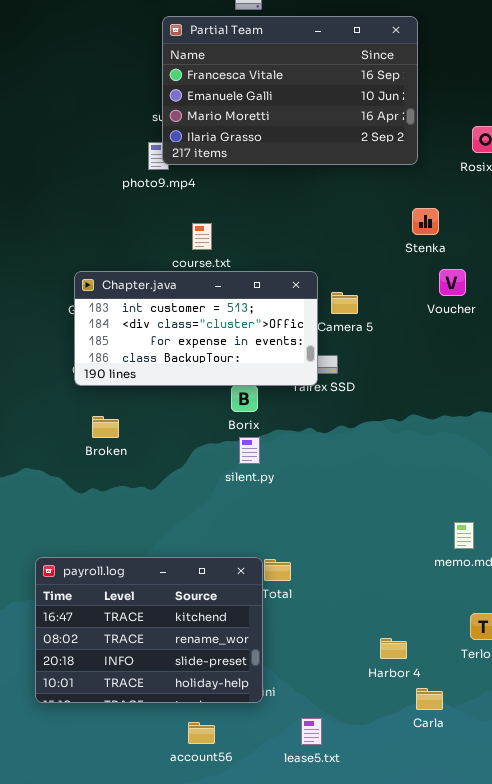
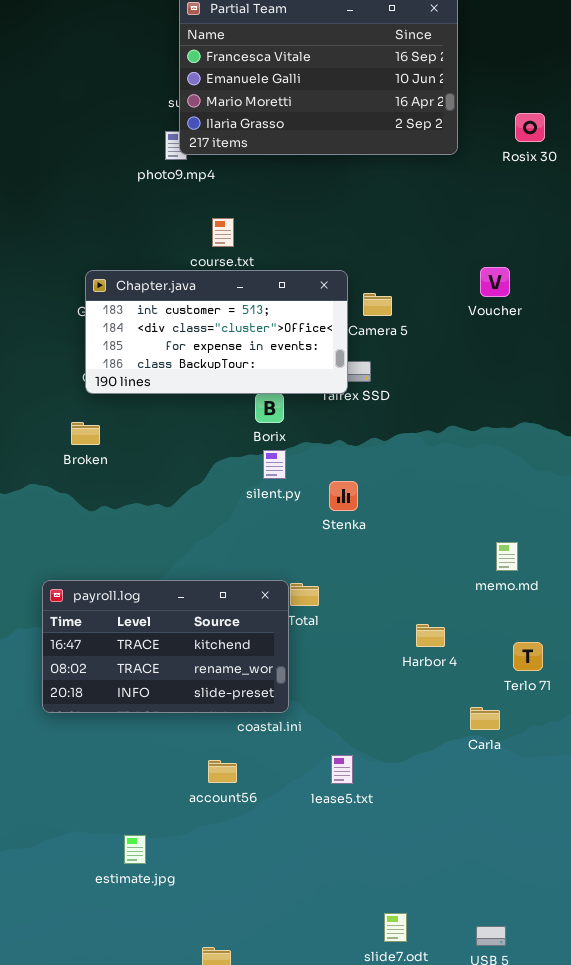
Stenka: [412,208,439,235] -> [329,481,358,511], moved
Broken: [92,416,119,438] -> [71,422,100,445], moved
payroll.log: [35,557,263,703] -> [42,580,289,713], resized
Harbor 4: [380,638,407,659] -> [416,624,445,647], moved
Carla: [416,688,443,710] -> [470,707,500,730], moved

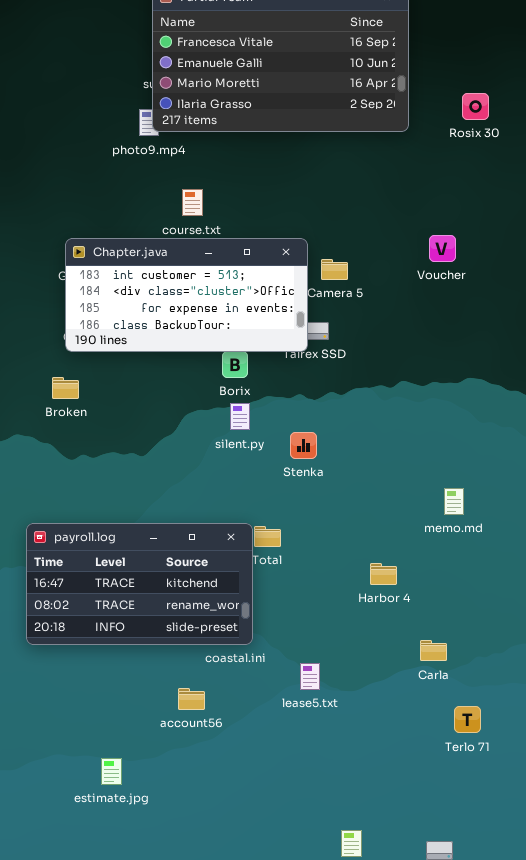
Terlo 71: [513,642,543,671] -> [454,706,481,733], moved
lease5.txt: [331,755,353,784] -> [300,663,320,690], moved

